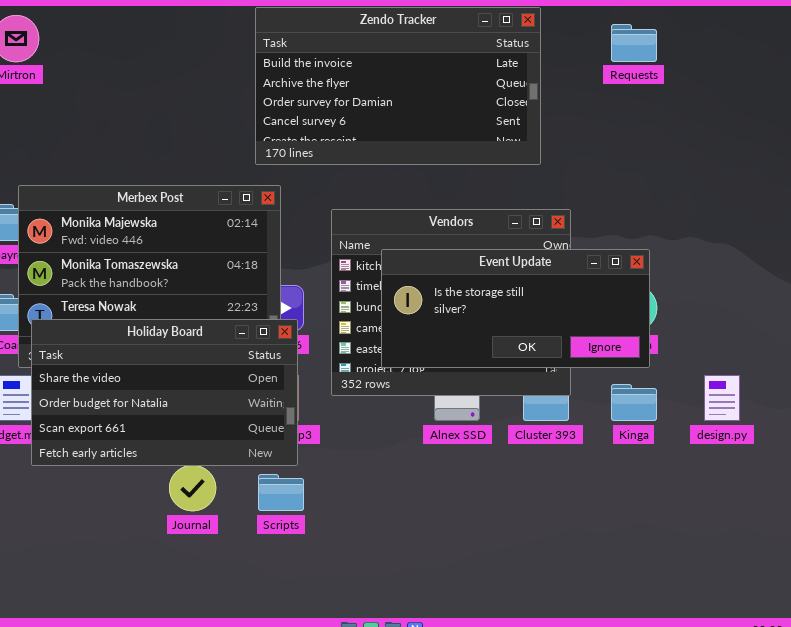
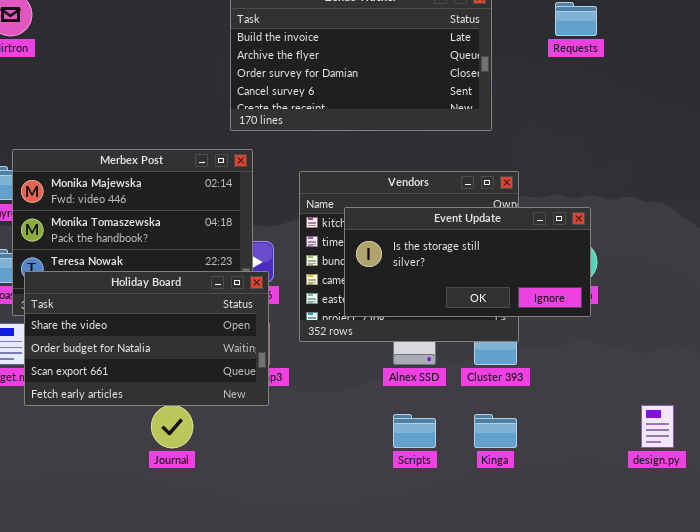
design.py: [704,375,740,421] -> [641,405,674,448], moved
Kinga: [611,384,657,421] -> [474,414,517,448], moved
Scripts: [258,474,304,511] -> [393,414,436,448], moved

